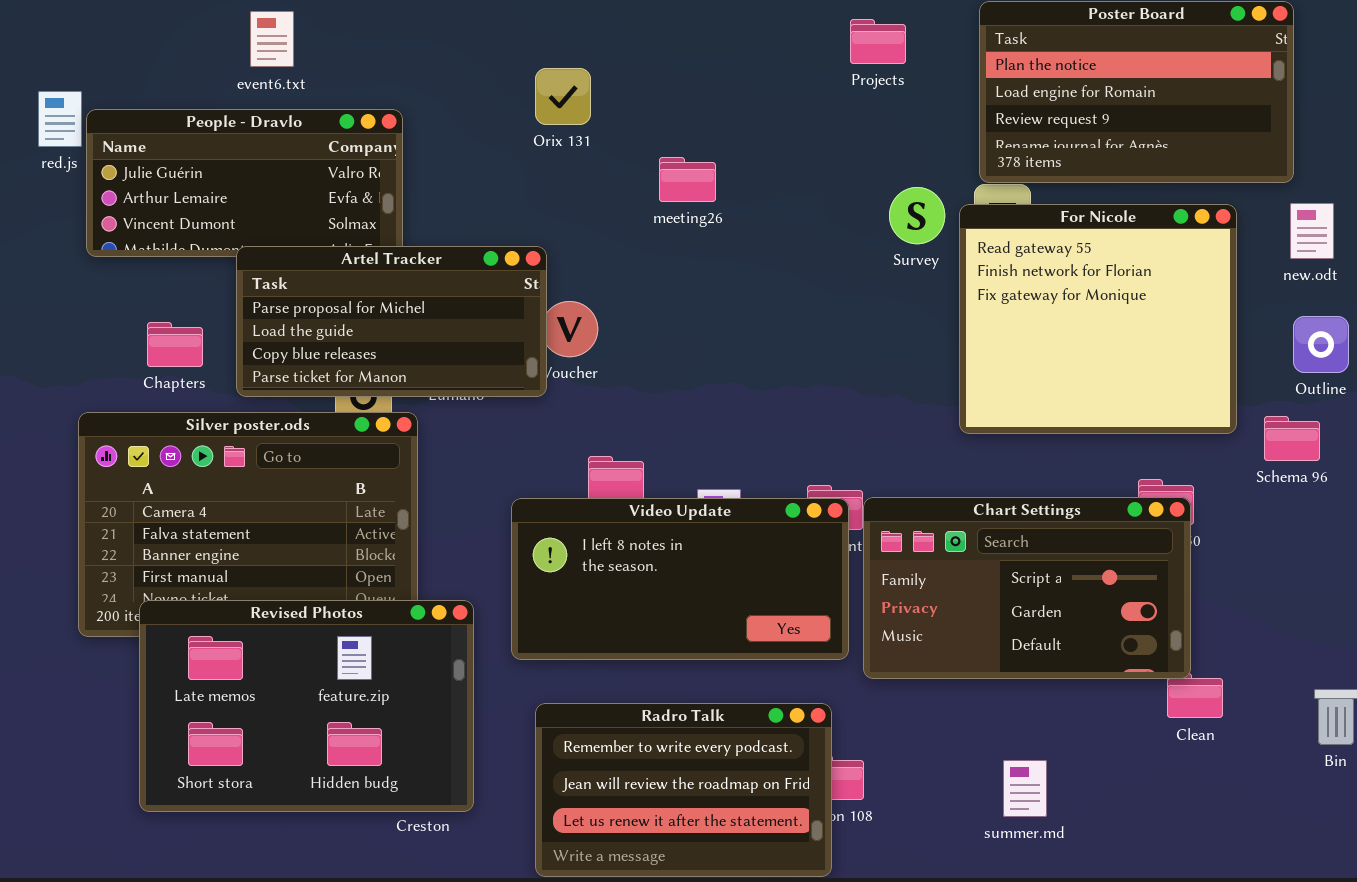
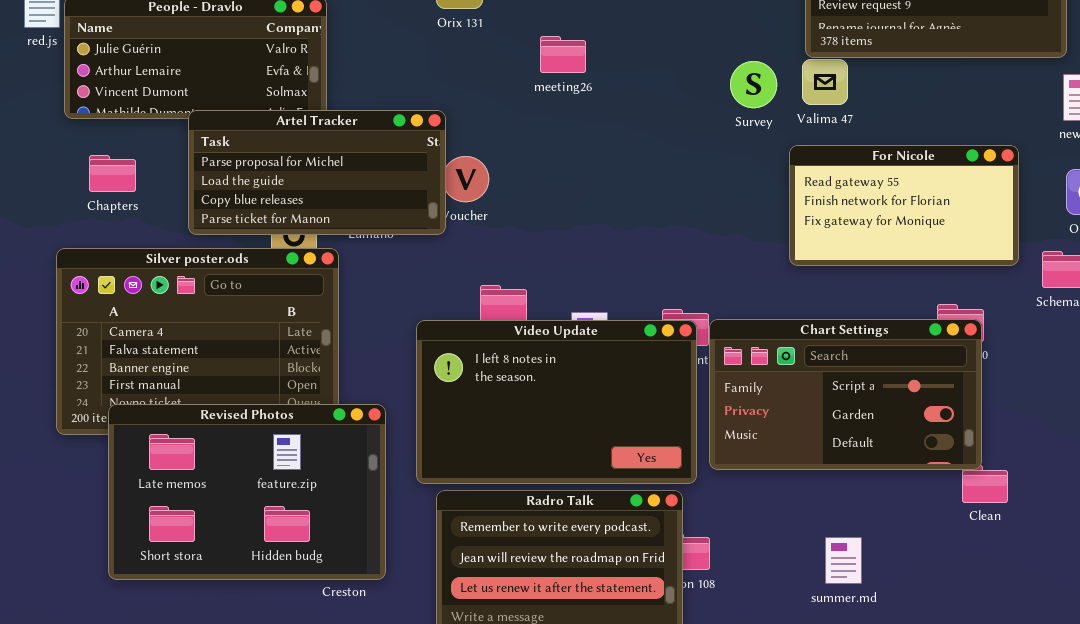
For Nicole: [959,204,1237,434] -> [789,145,1019,266], resized
Chapters: [147,322,203,367] -> [89,155,136,192], moved
Video Update: [511,498,849,660] -> [416,320,697,484], resized

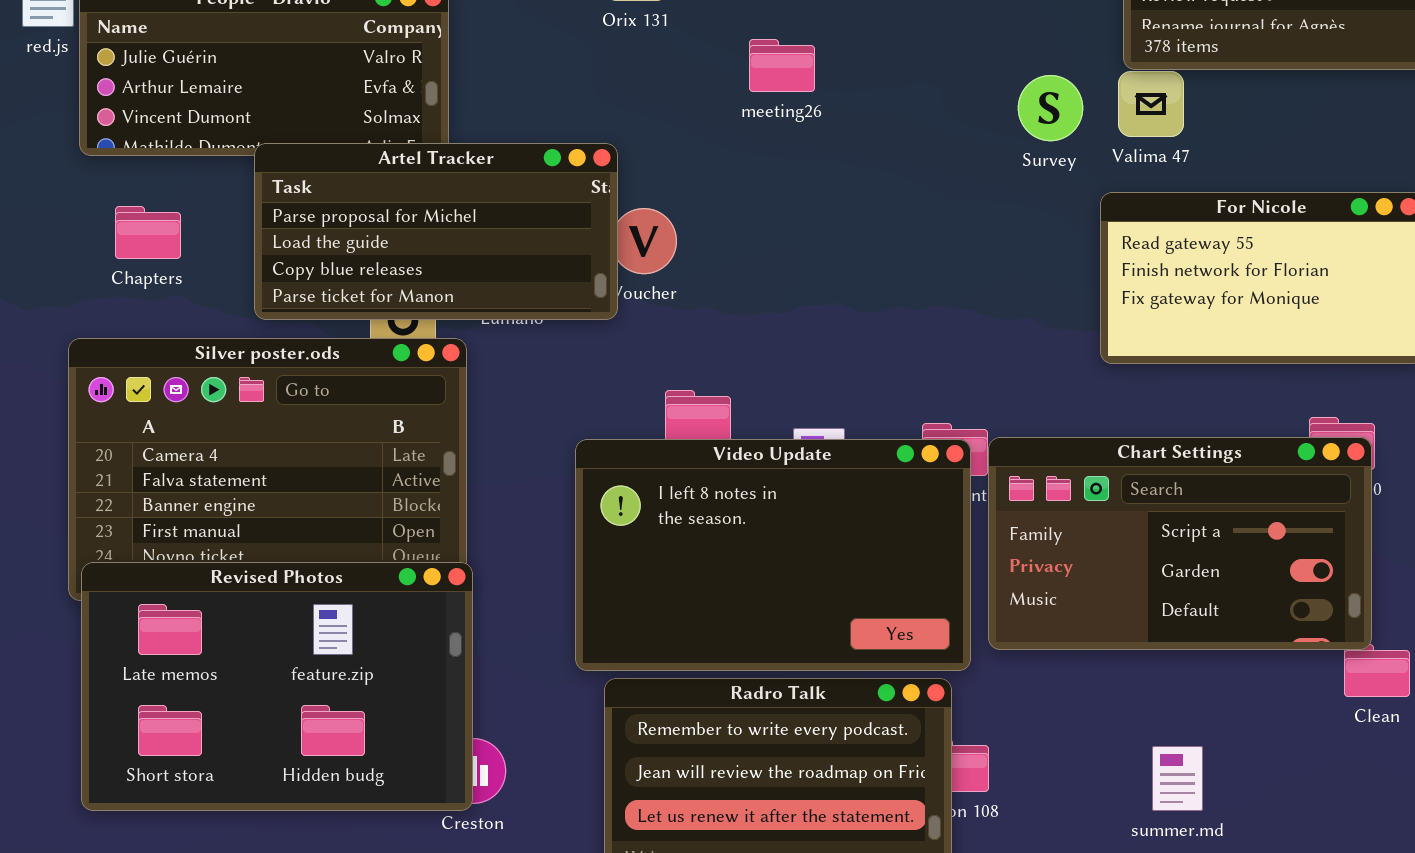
Revised Photos: [108,404,386,580] -> [81,562,473,811], moved

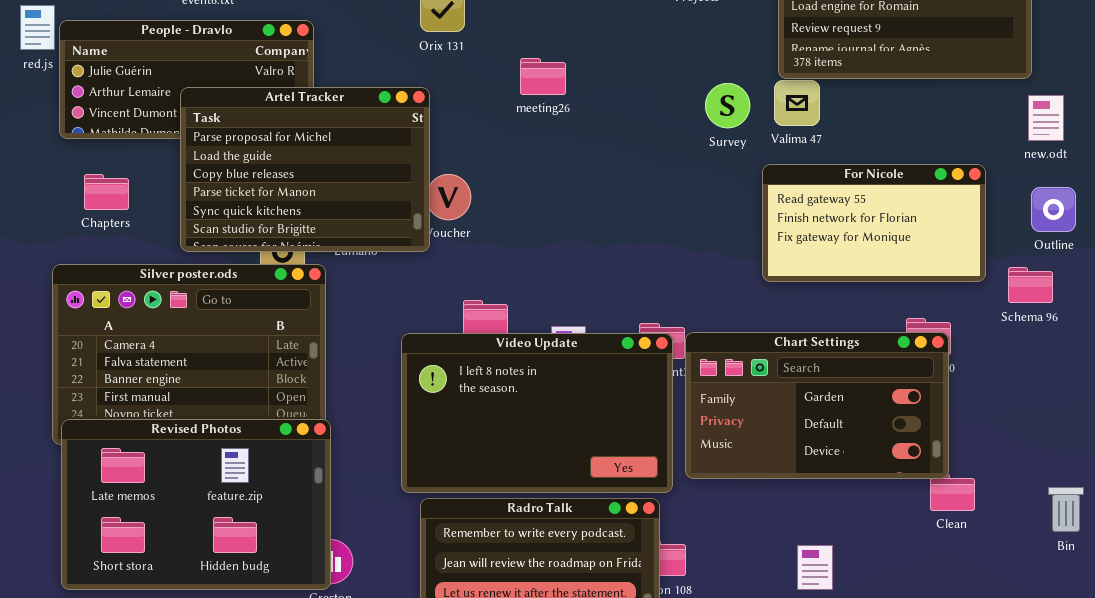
Artel Tracker: [254,143,618,320] -> [180,87,430,252], resized
Chart Settings: [988,437,1372,650] -> [685,332,949,479], scrolled down 1 row

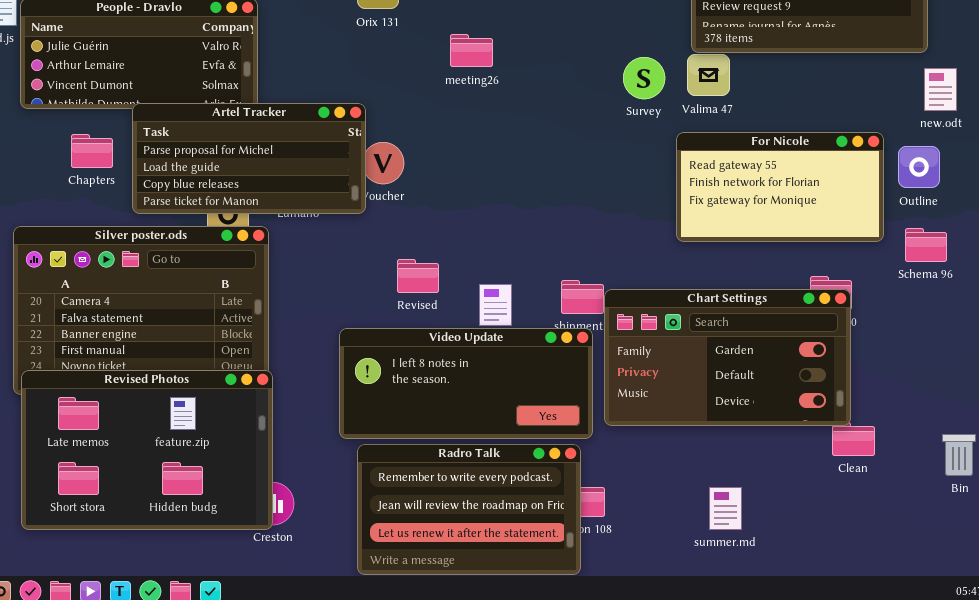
Artel Tracker: [180,87,430,252] -> [132,103,366,214], resized
Chapters: [84,174,129,210] -> [71,134,113,168], moved
Outline: [1031,187,1076,232] -> [898,146,940,188], moved
Video Update: [401,333,673,493] -> [339,328,593,439], resized

